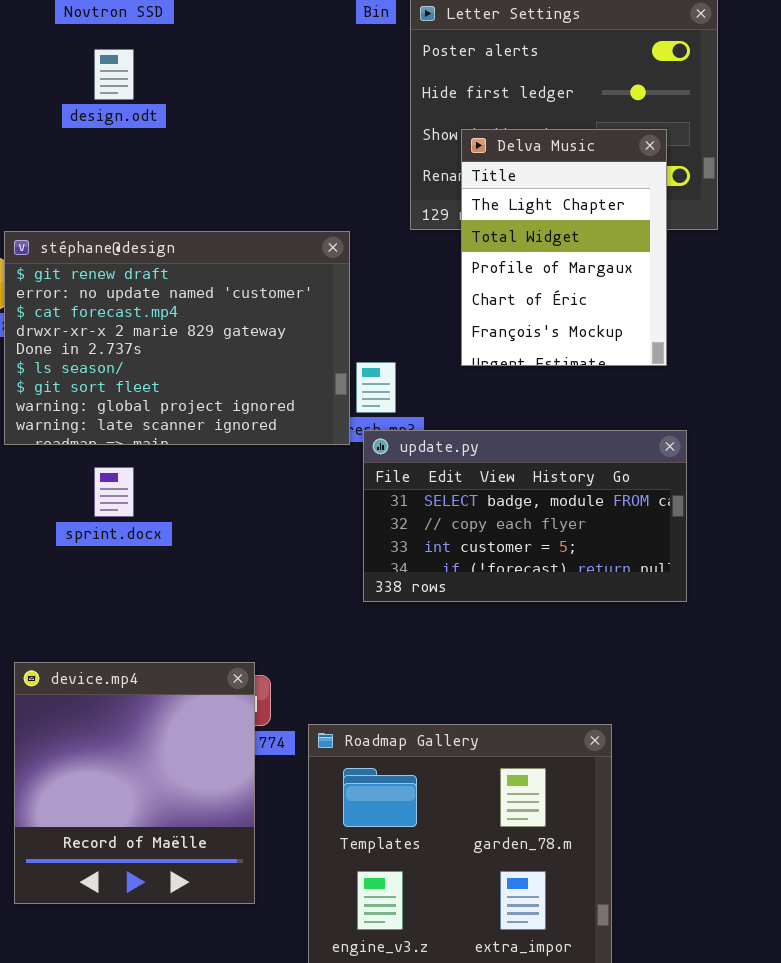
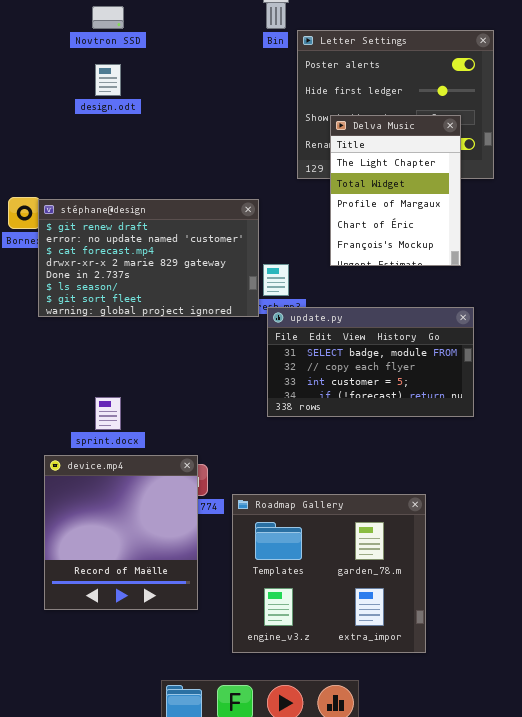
stéphane@design: [4,231,350,445] -> [38,199,259,317], resized
sprint.docx: [94,467,134,517] -> [95,397,121,430], moved

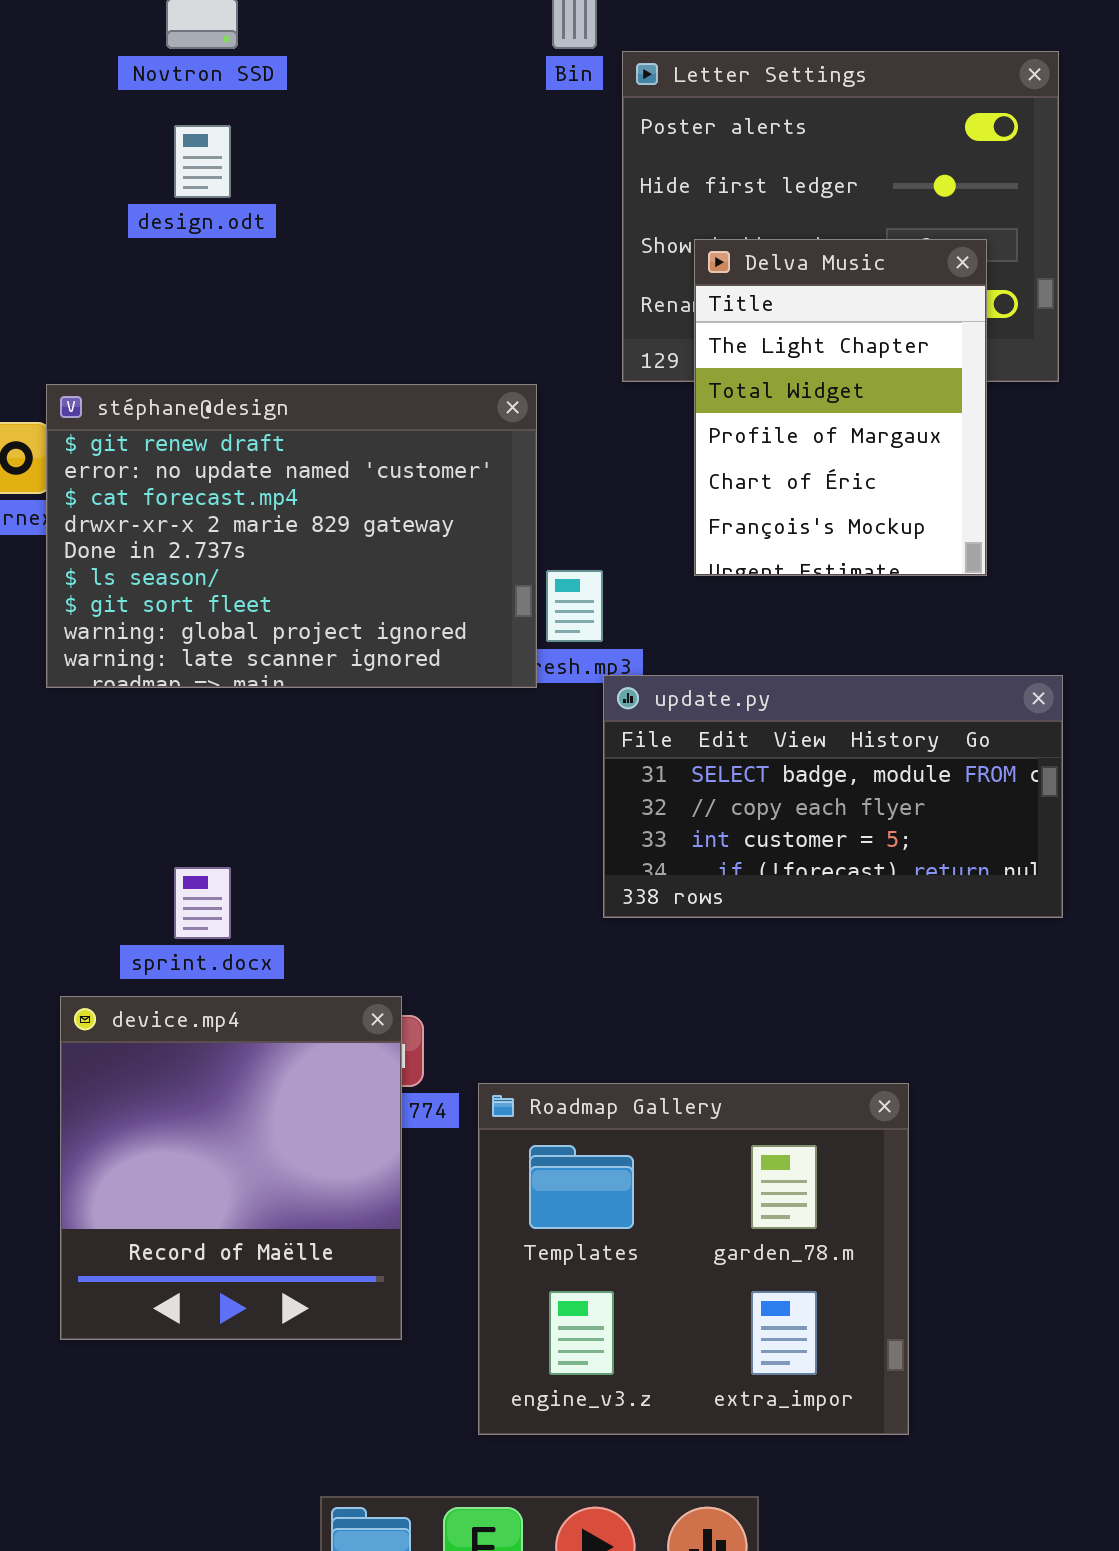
stéphane@design: [38,199,259,317] -> [46,384,537,688], resized
update.py: [267,307,474,417] -> [603,675,1063,918], moved

